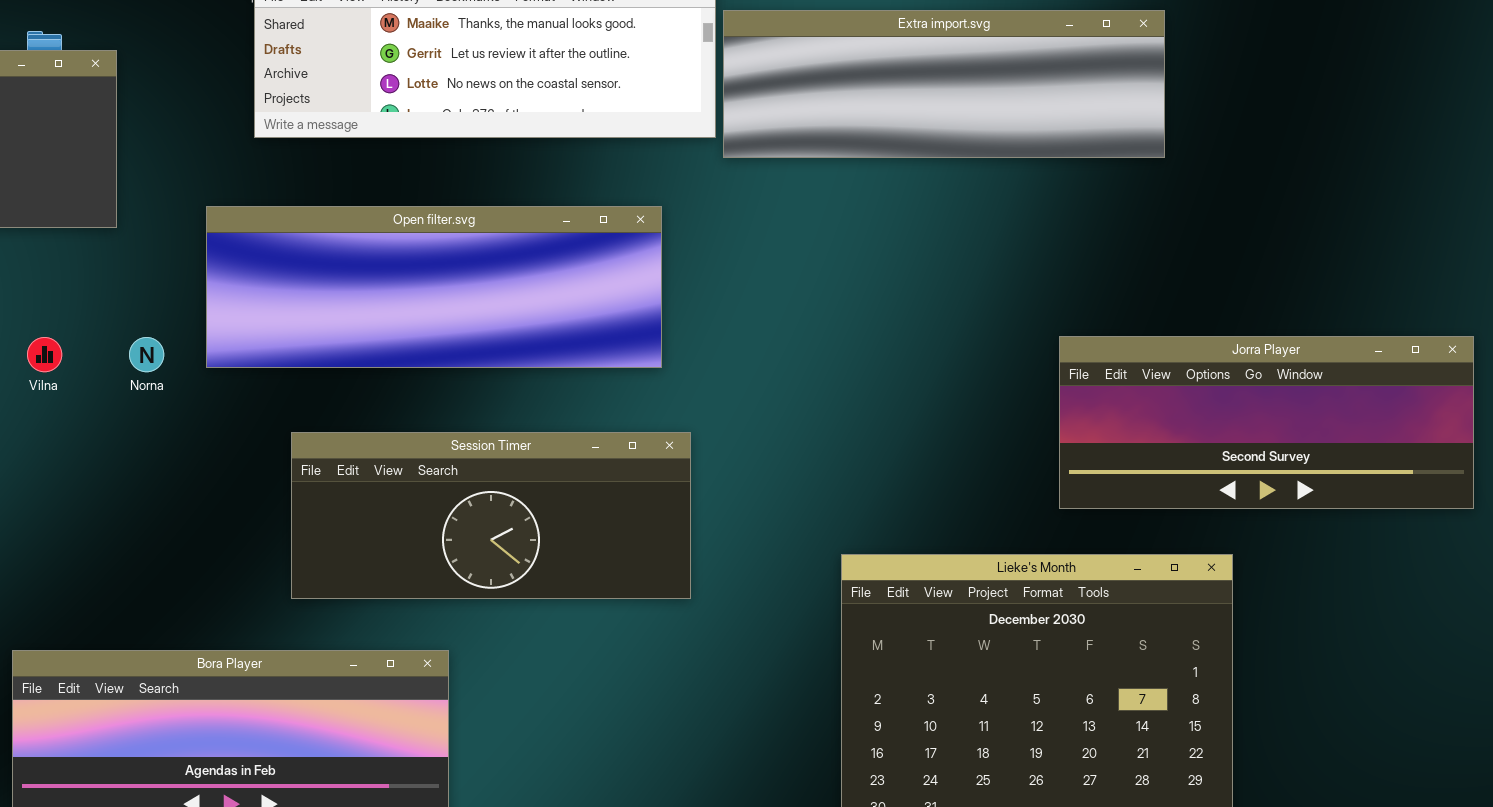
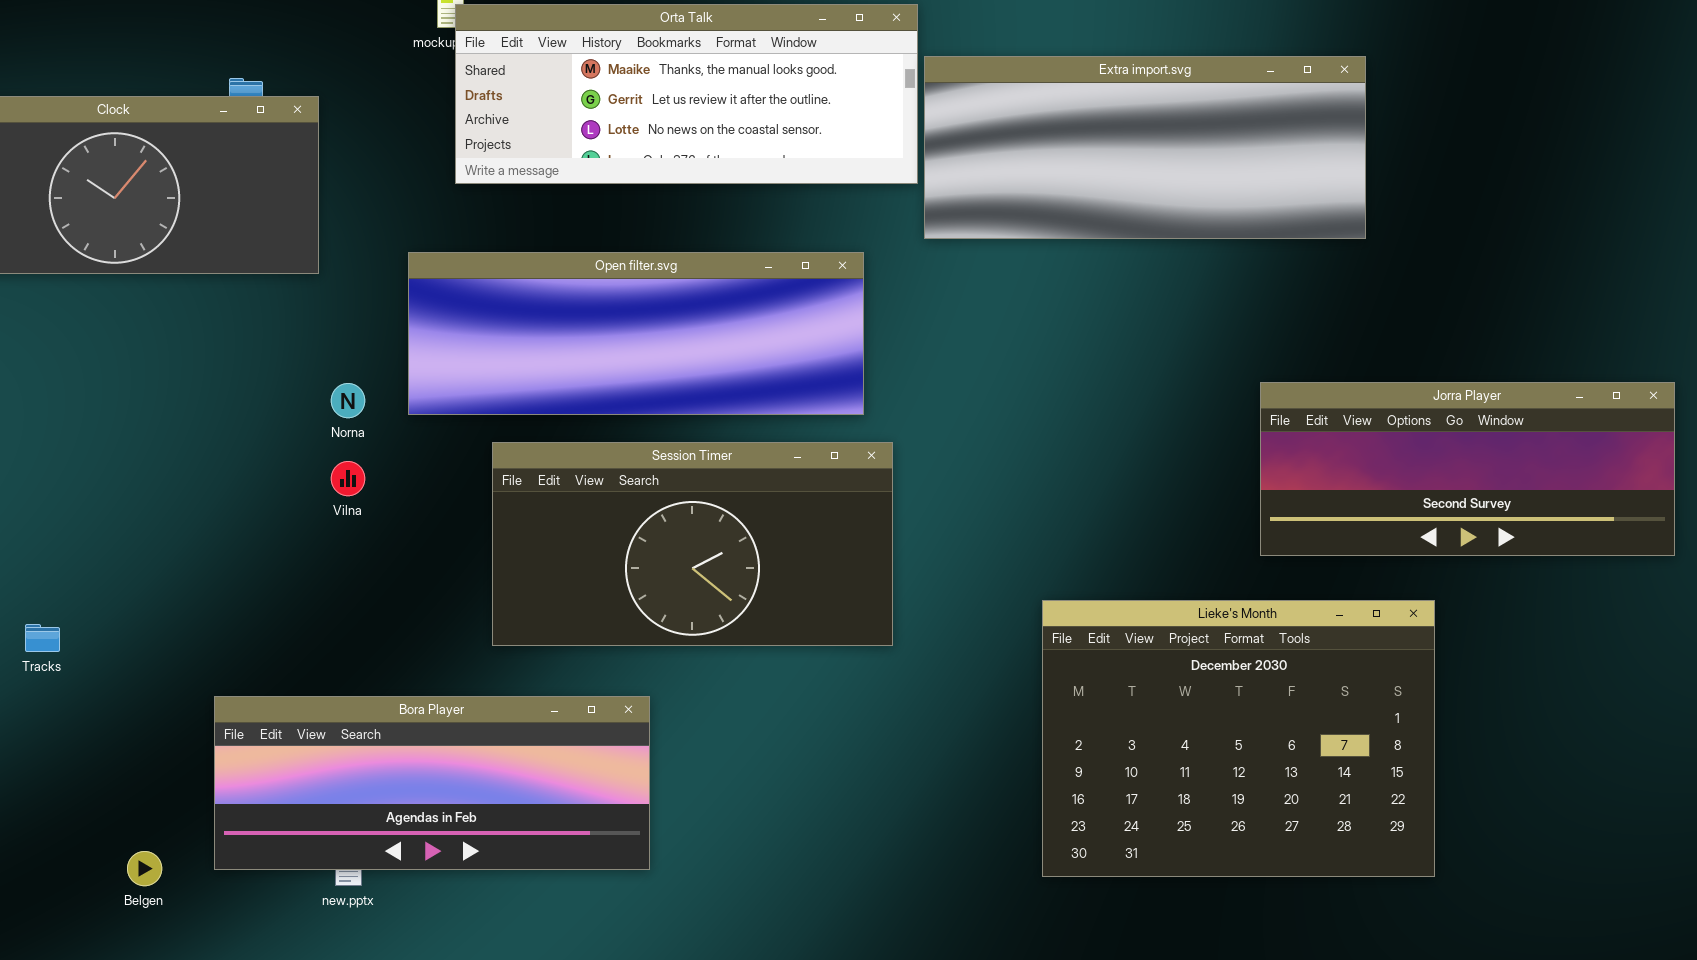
Extra import.svg: [723,10,1165,158] -> [924,56,1366,239], resized
Vilna: [27,337,62,372] -> [331,461,365,496], moved
Session Timer: [291,432,691,599] -> [492,442,893,646], resized

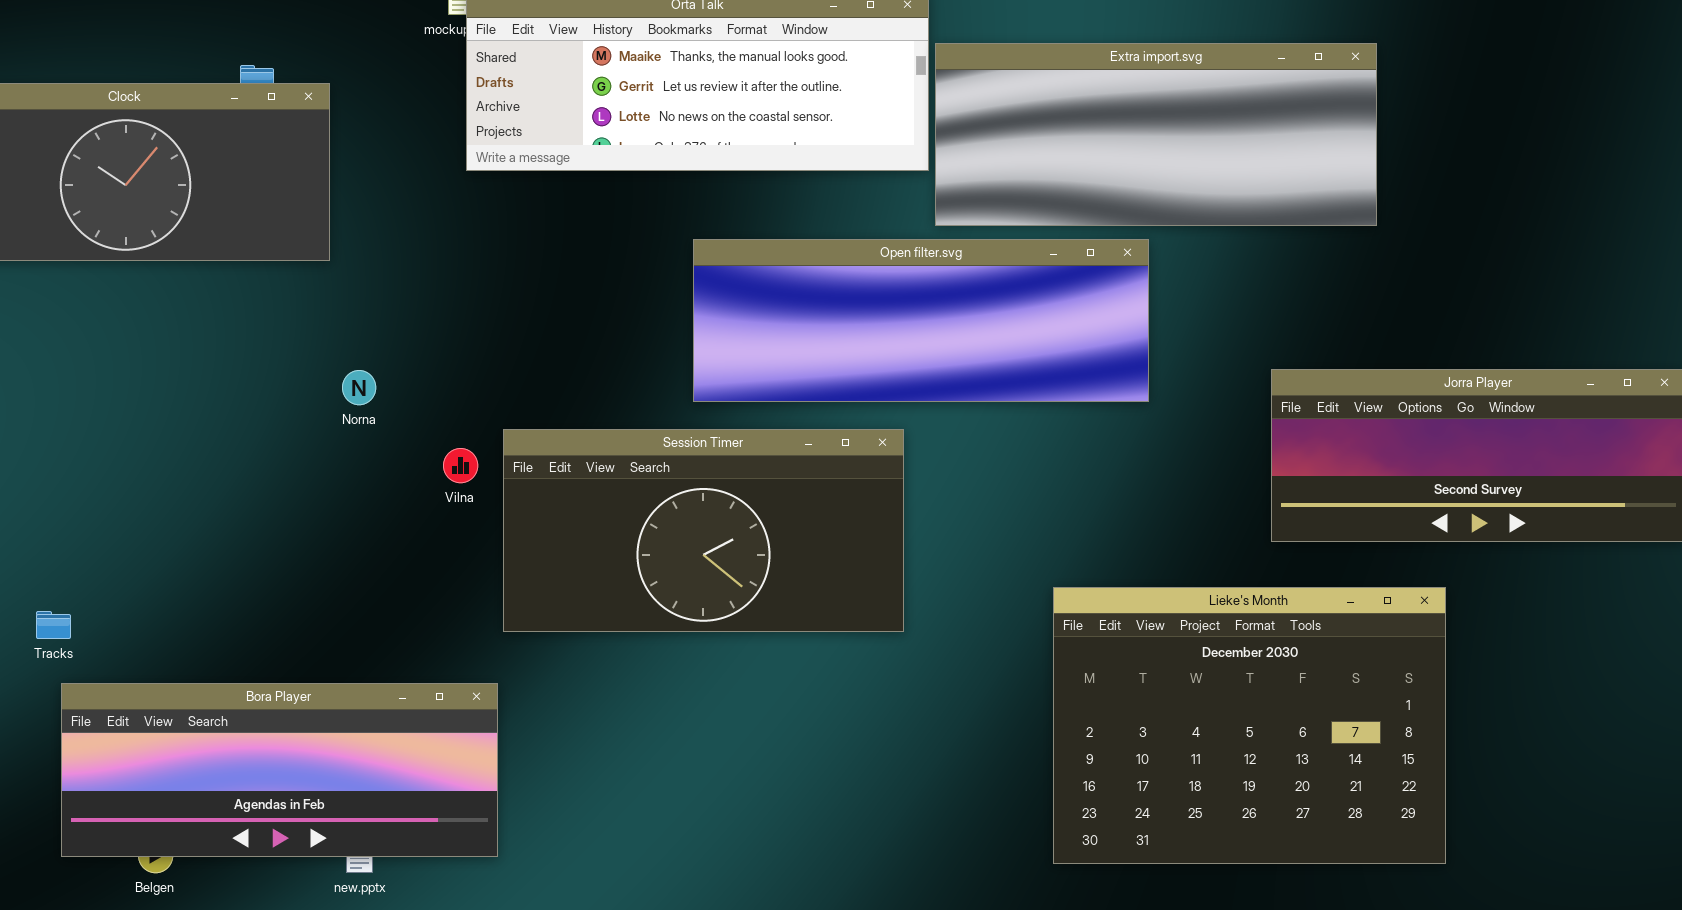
Open filter.svg: [408,252,864,415] -> [693,239,1149,402], moved
Vilna: [331,461,365,496] -> [443,448,478,483], moved
Bora Player: [214,696,650,870] -> [61,683,498,857], moved

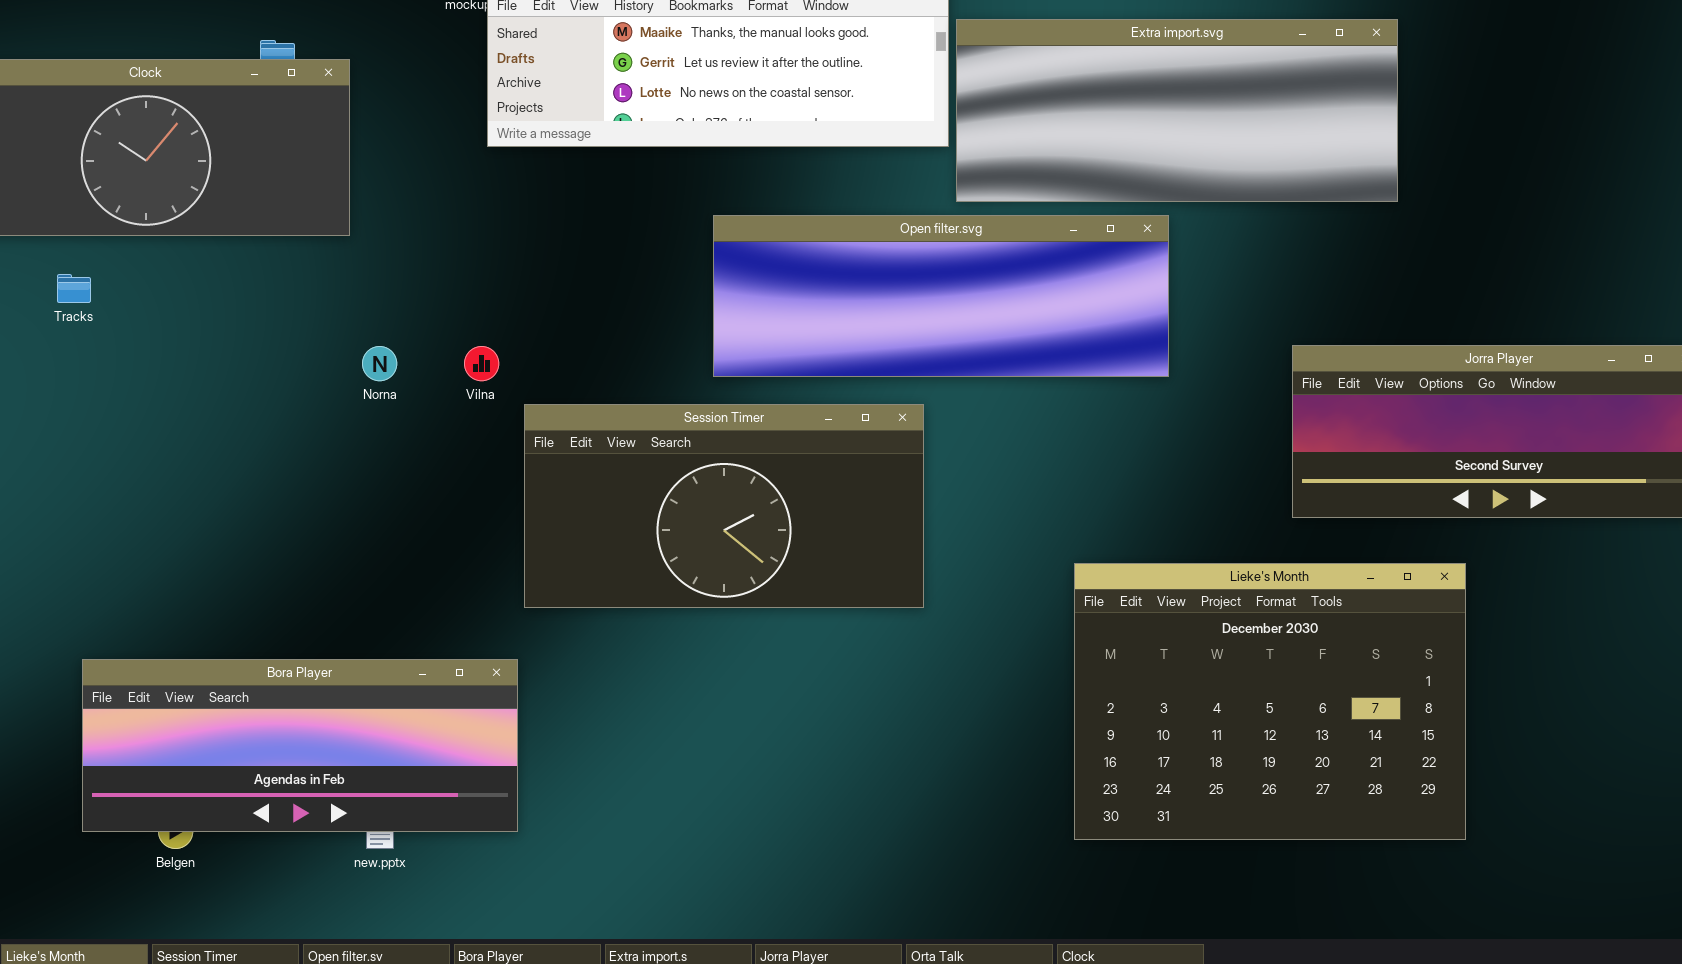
Vilna: [443,448,478,483] -> [464,346,499,381], moved
Tracks: [36,611,71,639] -> [57,274,91,303], moved

